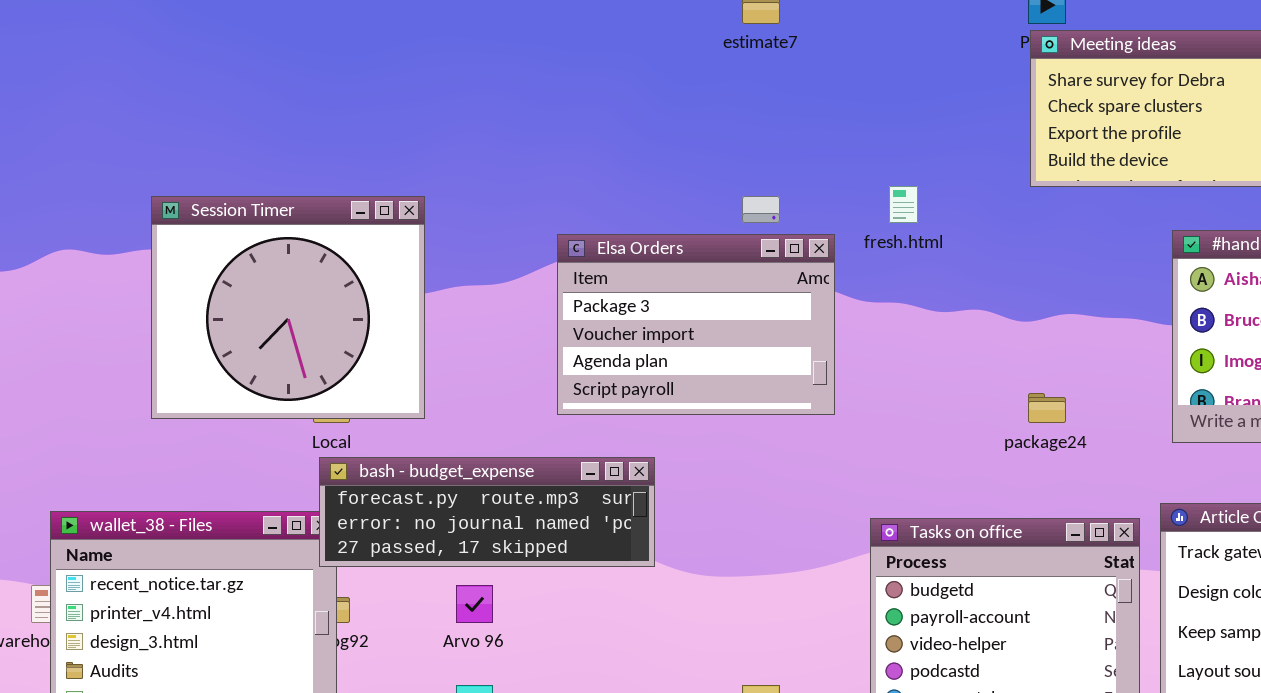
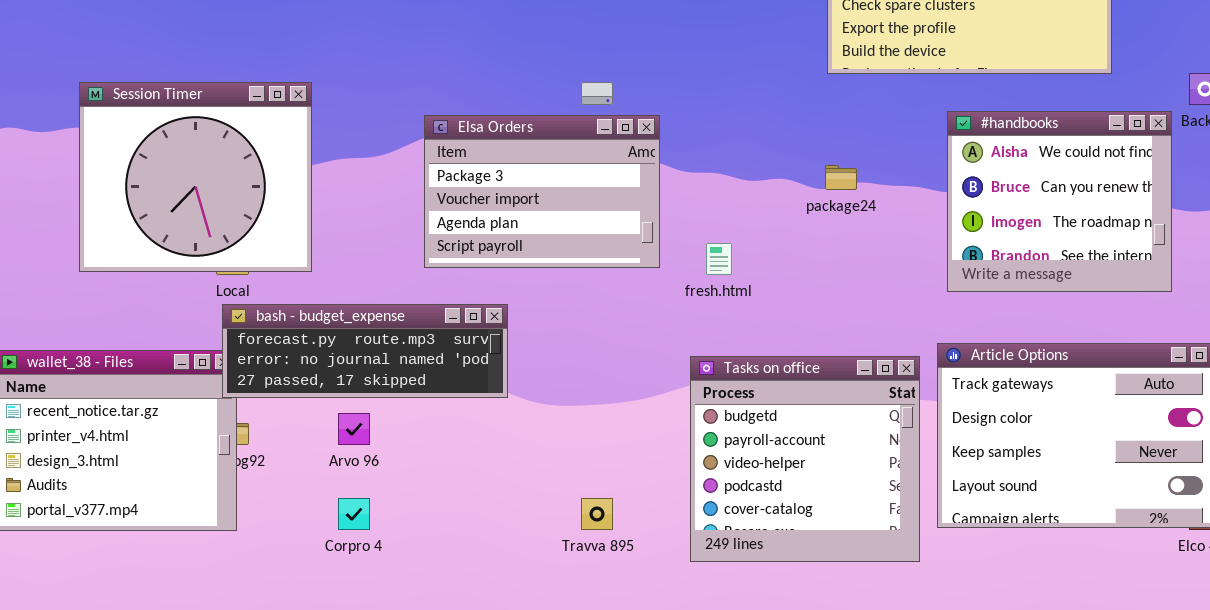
fresh.html: [889,186,918,223] -> [706,243,732,275], moved
package24: [1028,393,1066,423] -> [825,165,857,190], moved

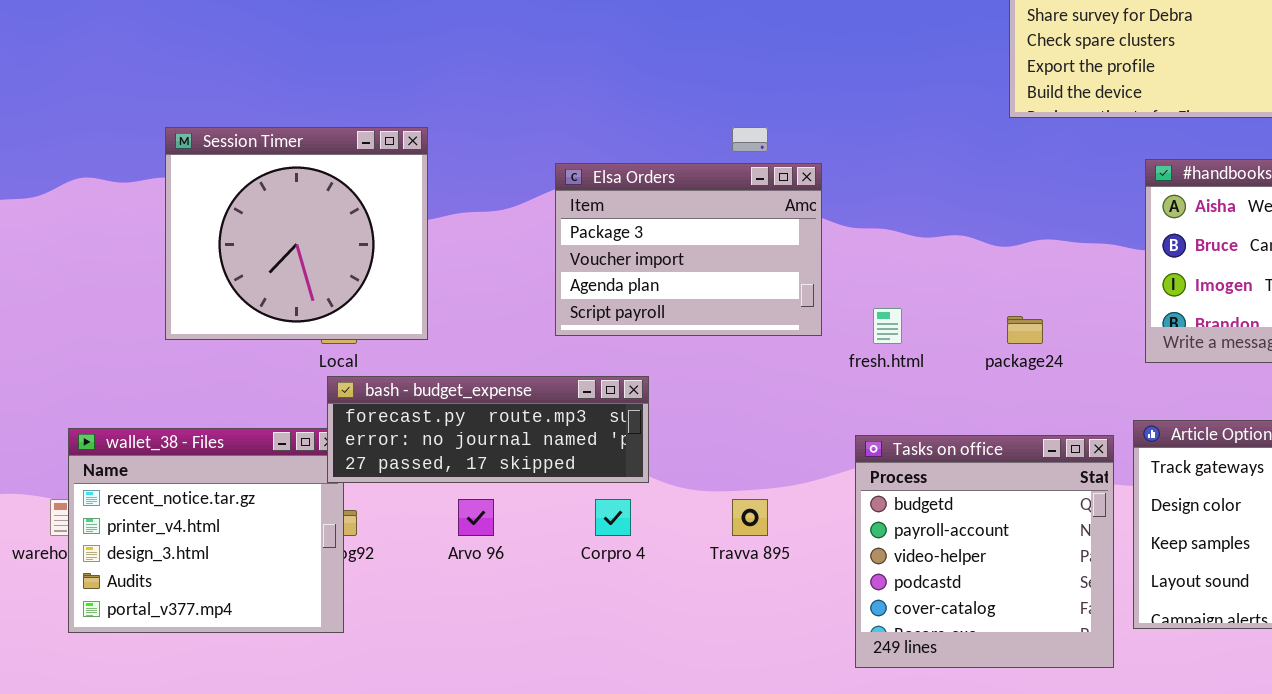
package24: [825,165,857,190] -> [1007,316,1043,344], moved
Corpro 4: [338,498,370,530] -> [595,499,631,536], moved
Travva 895: [581,498,613,530] -> [732,499,768,536], moved

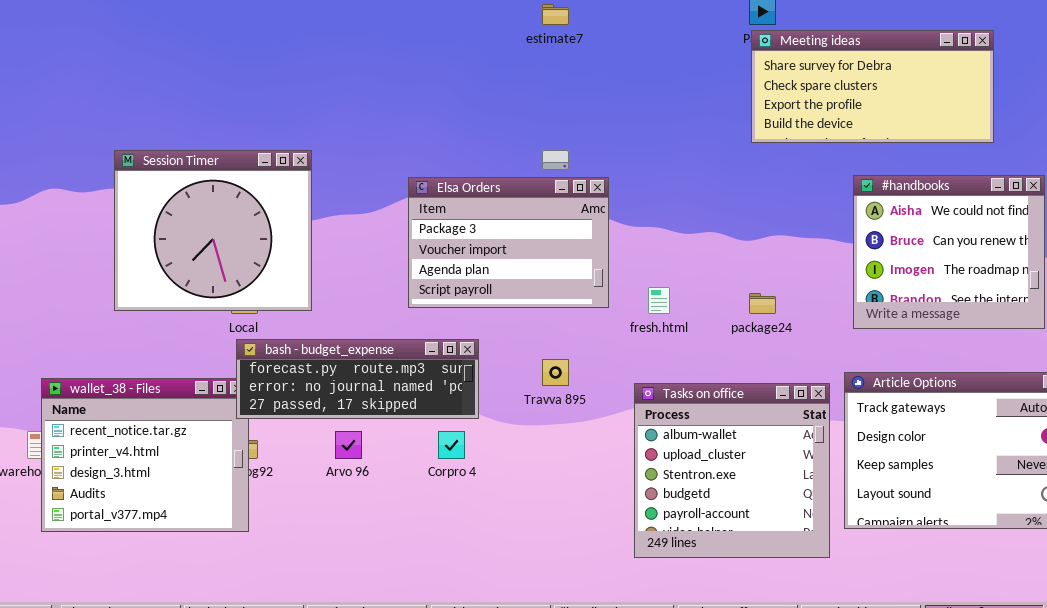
Tasks on office: [855,435,1114,668] -> [634,383,830,558], scrolled up 3 rows
Travva 895: [732,499,768,536] -> [542,359,569,386], moved

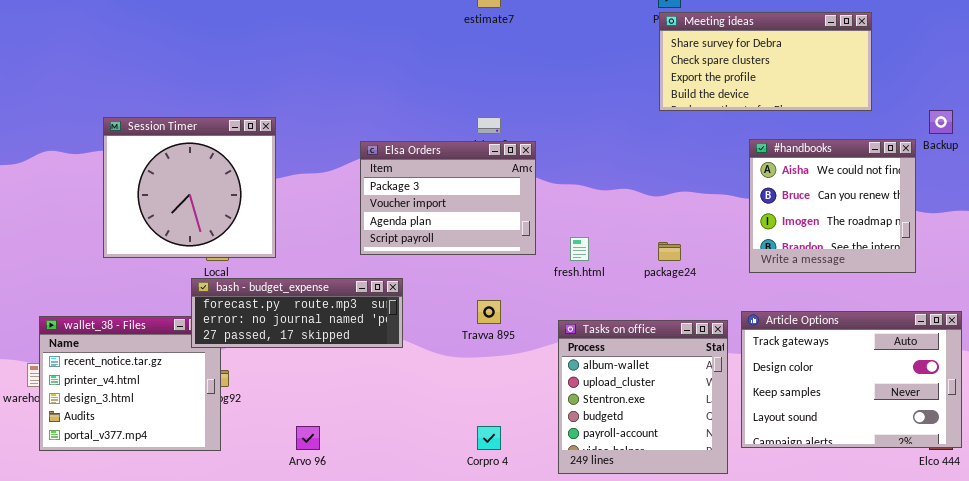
bash - budget_expense: [236,339,479,419] -> [191,278,403,348], moved
Arvo 96: [335,431,362,459] -> [296,426,320,450], moved
Corpro 4: [438,431,465,459] -> [477,426,501,450], moved

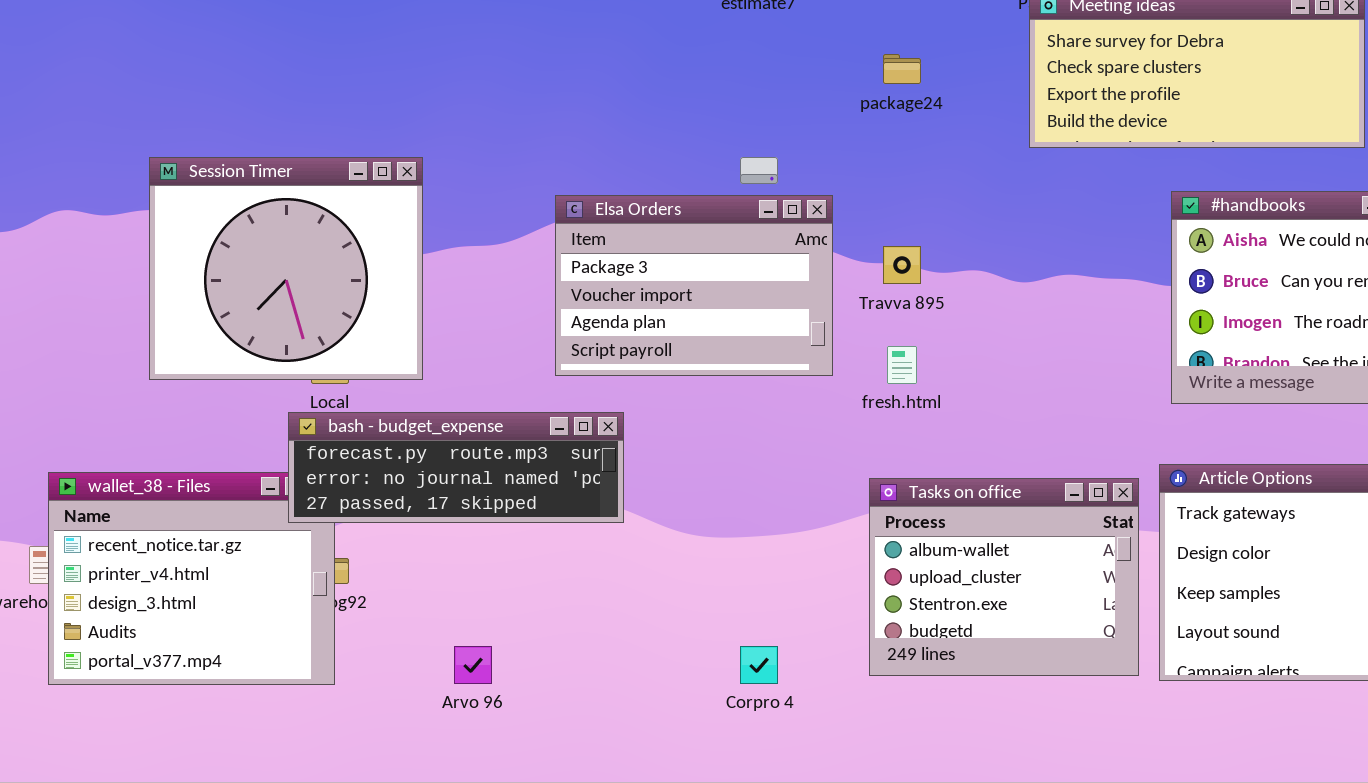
package24: [658,242,681,261] -> [883,54,921,84], moved
Travva 895: [477,300,501,324] -> [883,246,921,284], moved
Tasks on office: [558,320,728,474] -> [869,478,1139,676], resized

